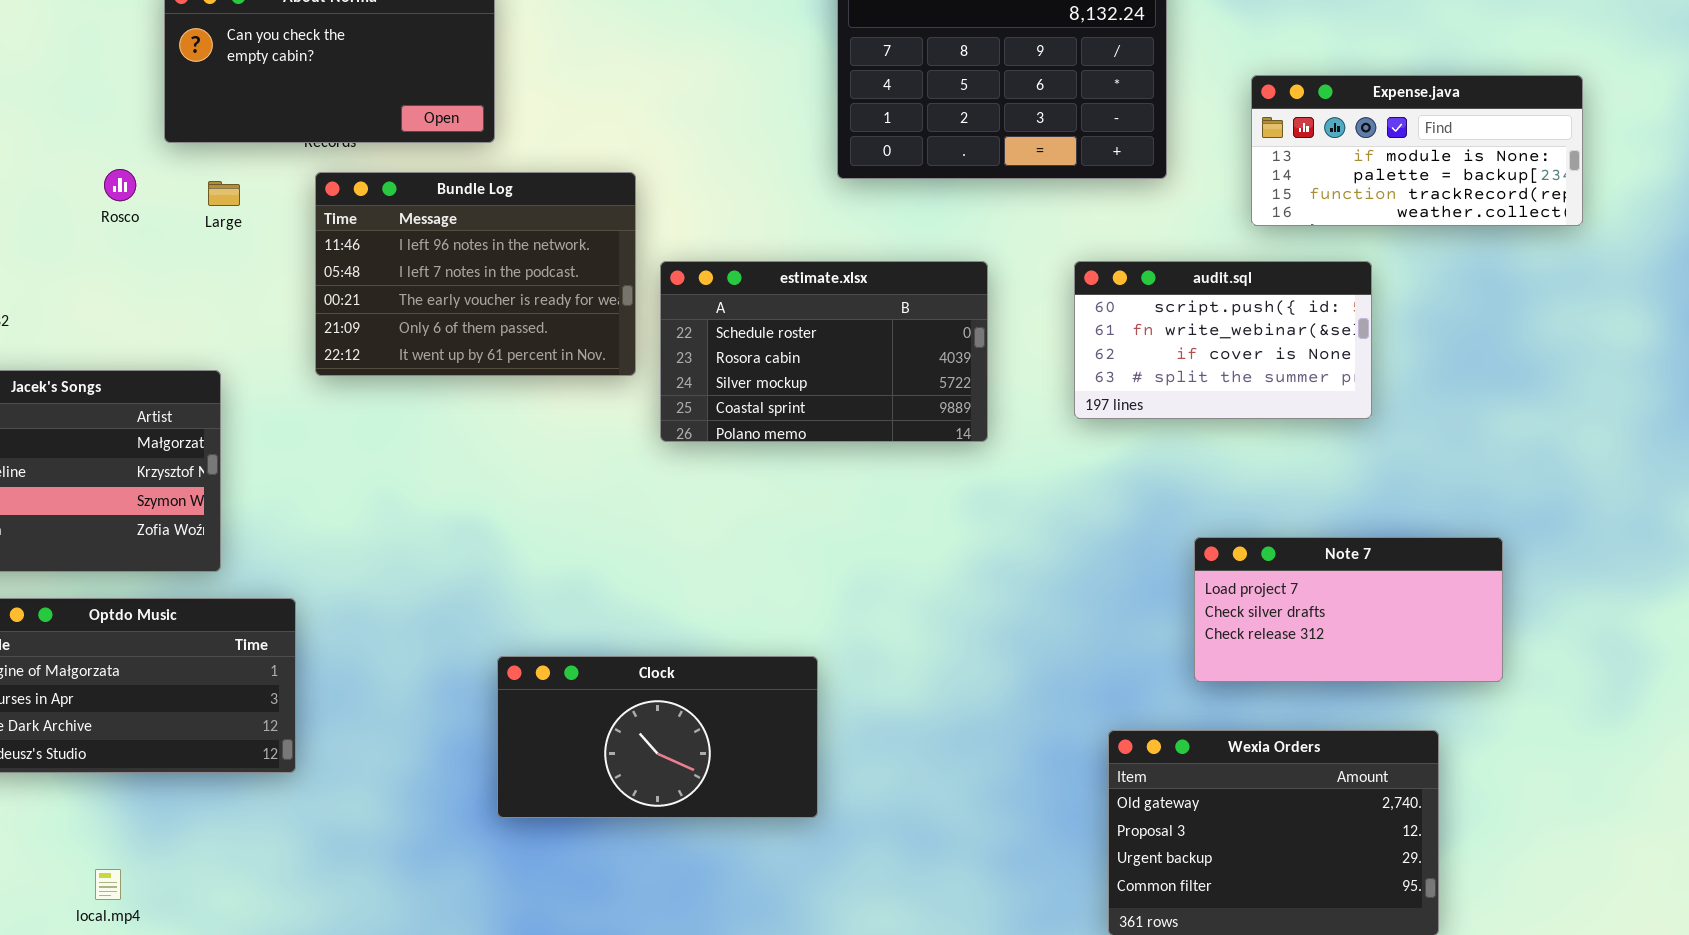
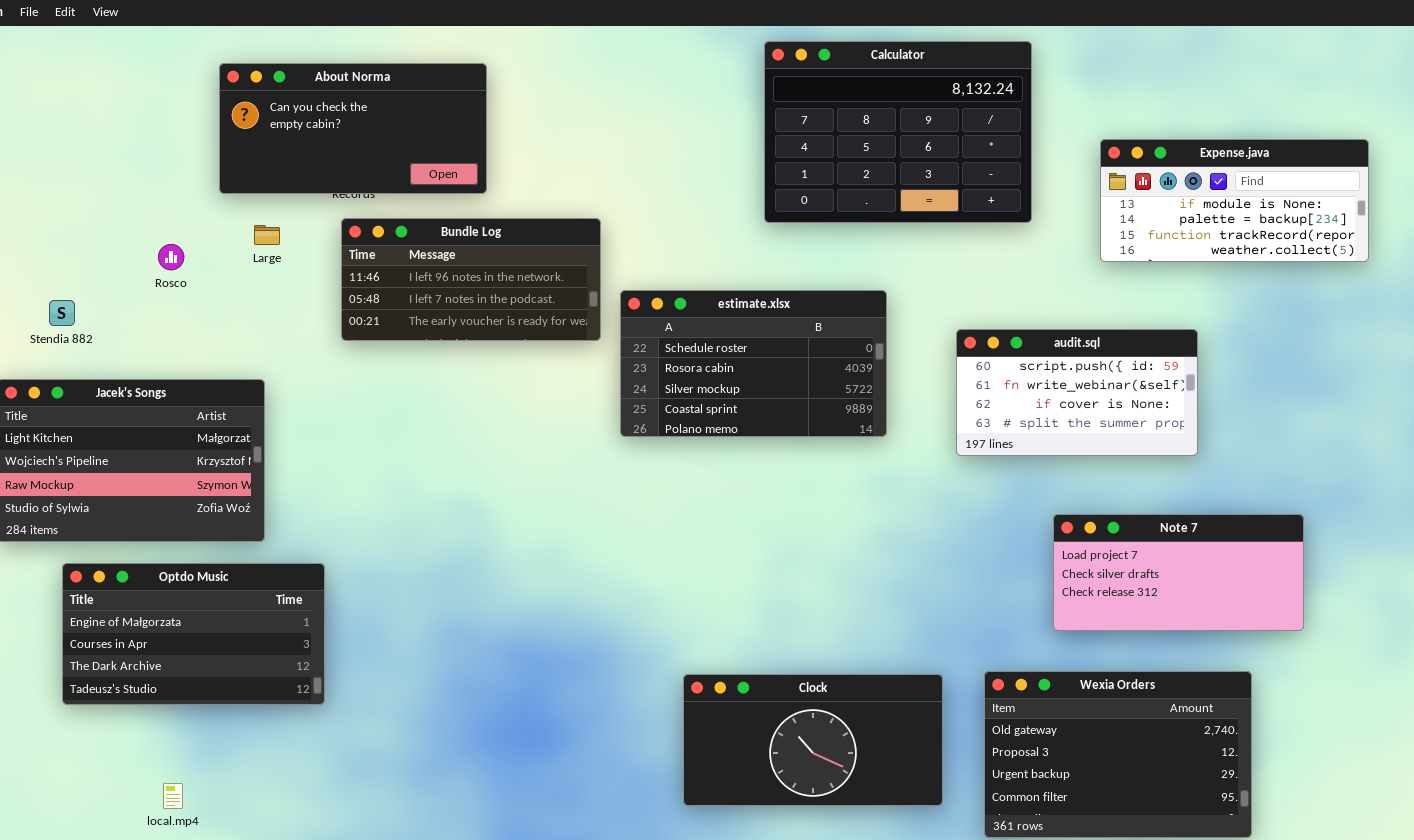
Rosco: [104,169,136,201] -> [158,244,184,270], moved
Bundle Log: [315,172,636,376] -> [341,218,601,341], resized
audit.sql: [1074,261,1372,419] -> [956,329,1198,456], moved
Clock: [497,656,818,818] -> [683,674,943,806], moved

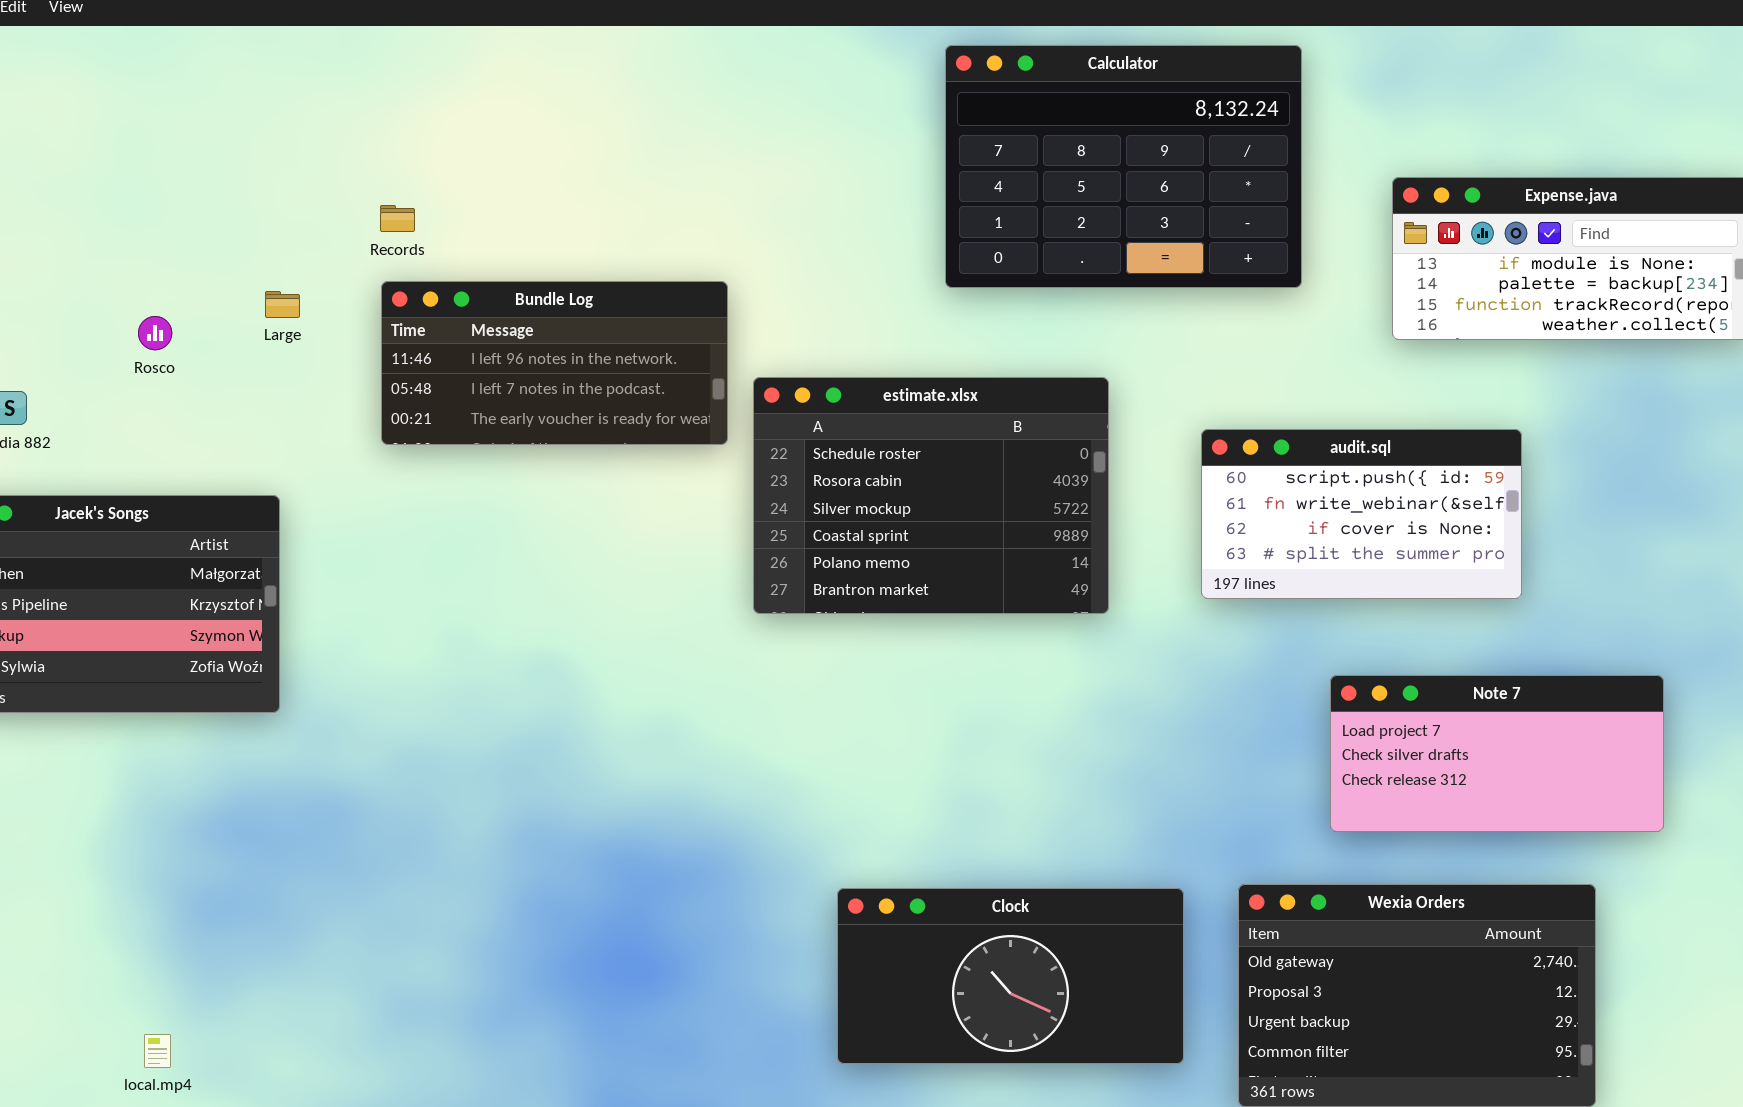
About Norma: [219,63,487,194] -> none, closed
estimate.xlsx: [620,290,887,437] -> [753,377,1109,614], resized
Optdo Music: [62,563,325,705] -> none, closed

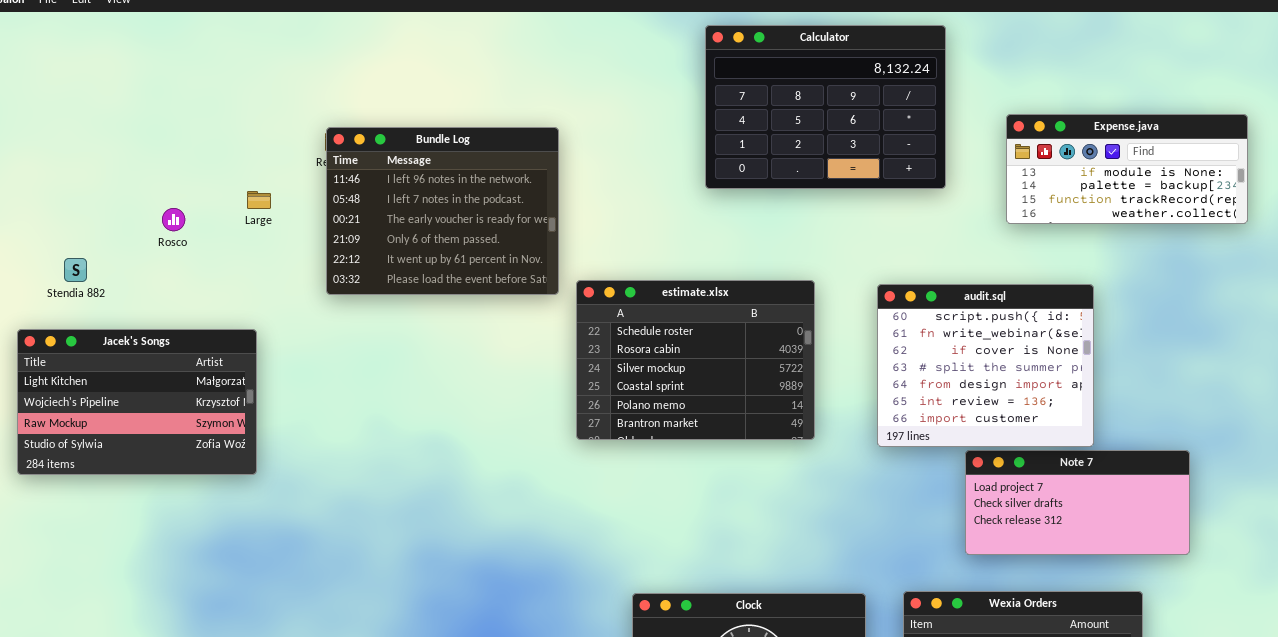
Bundle Log: [381,281,728,445] -> [326,127,559,295], resized
estimate.xlsx: [753,377,1109,614] -> [576,280,815,440], moved
audit.sql: [1201,429,1522,599] -> [877,284,1094,447], resized

